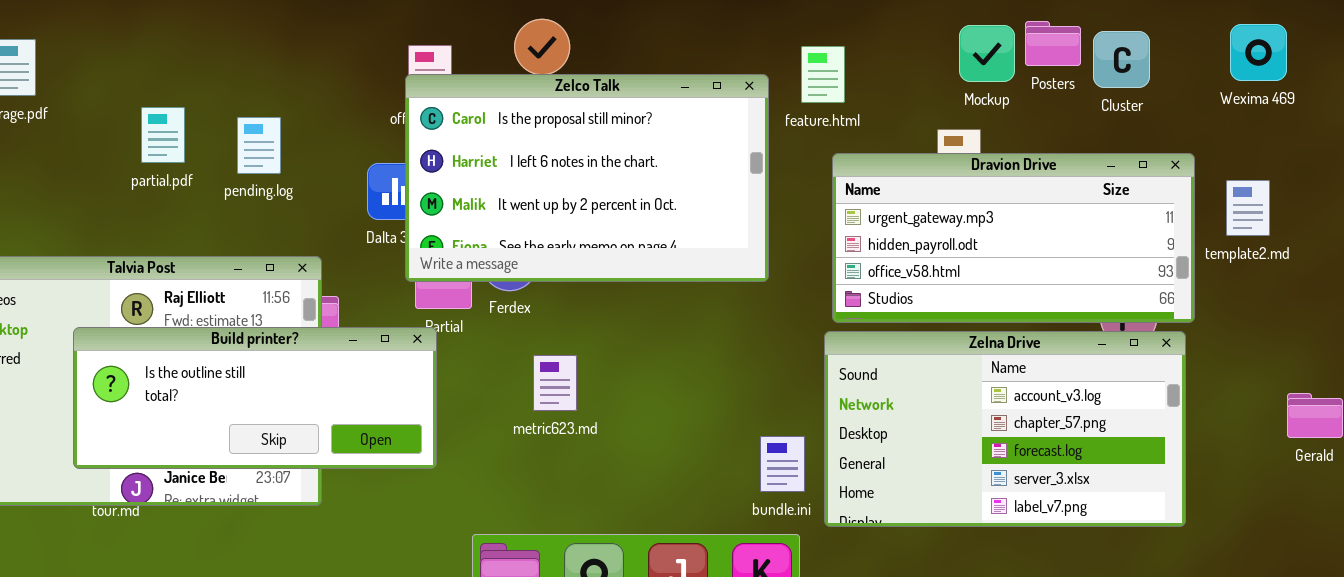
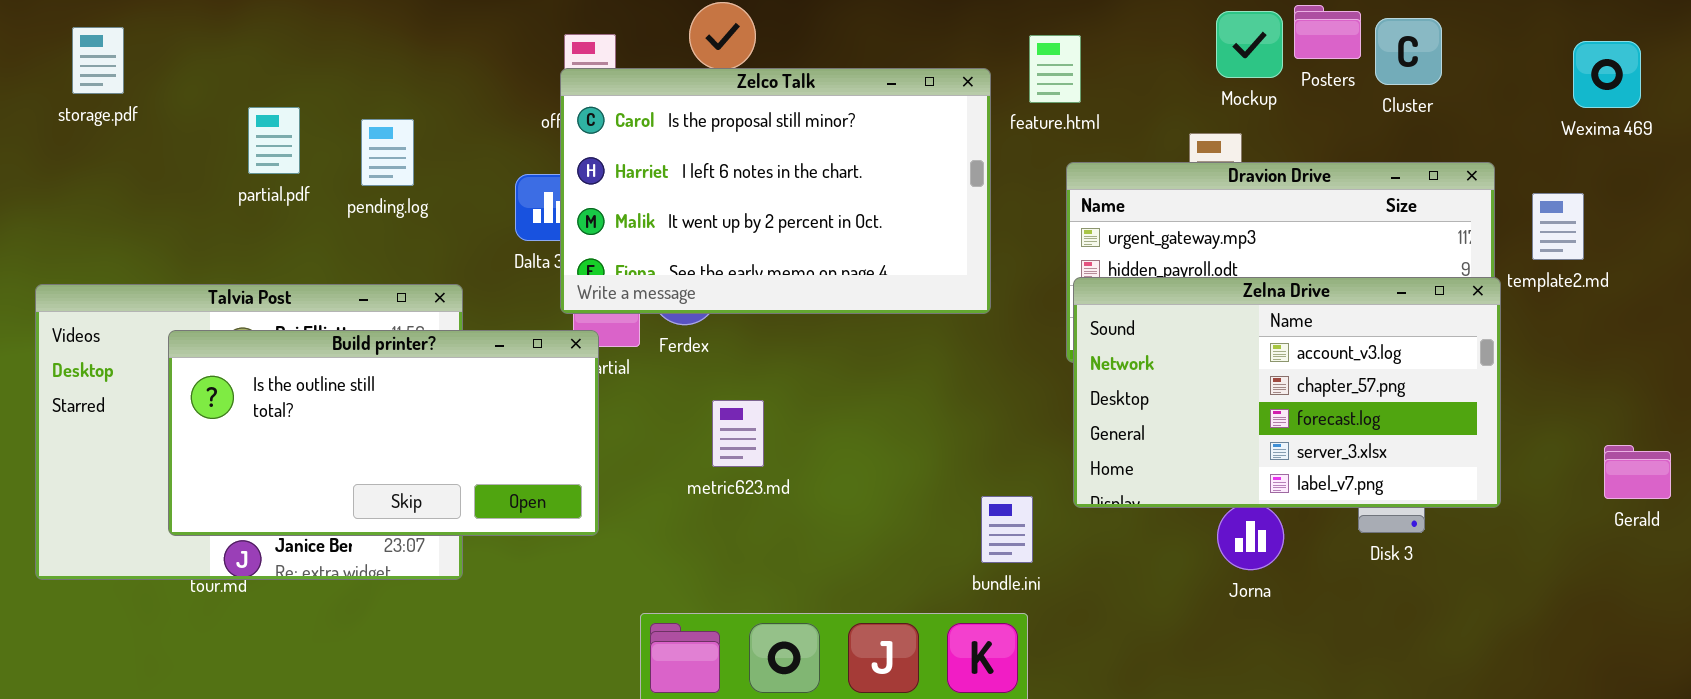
Wexima 469: [1230,24,1287,81] -> [1573,41,1641,108], moved
Build printer?: [73,327,437,469] -> [168,330,599,536], resized
Zelna Drive: [824,331,1186,527] -> [1073,277,1501,508], moved

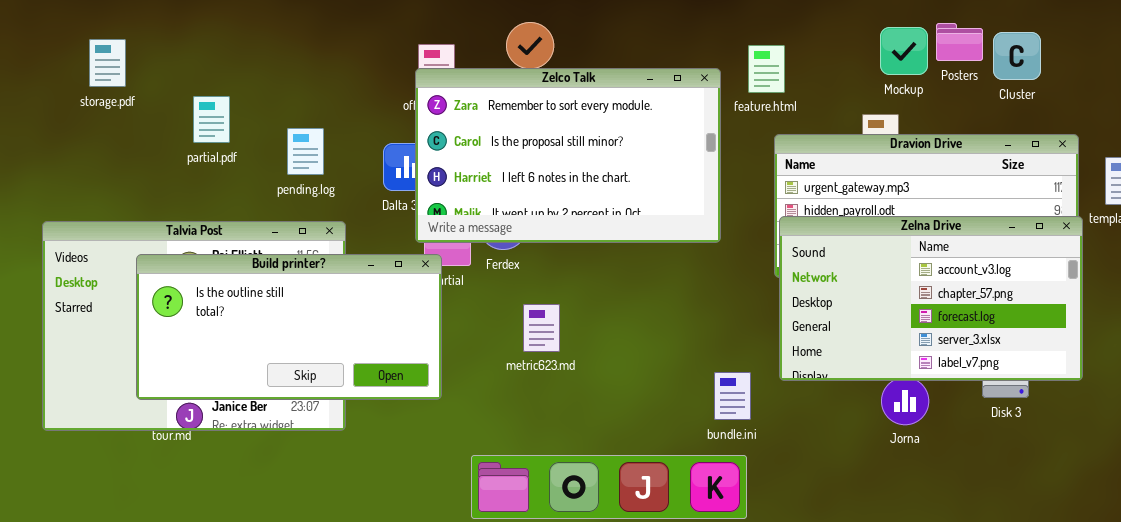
storage.pdf: [72,27,124,94] -> [89,39,126,87], moved
Zelco Talk: [560,68,991,314] -> [415,68,721,243], scrolled up 1 row
pending.log: [361,119,414,186] -> [287,128,324,175], moved

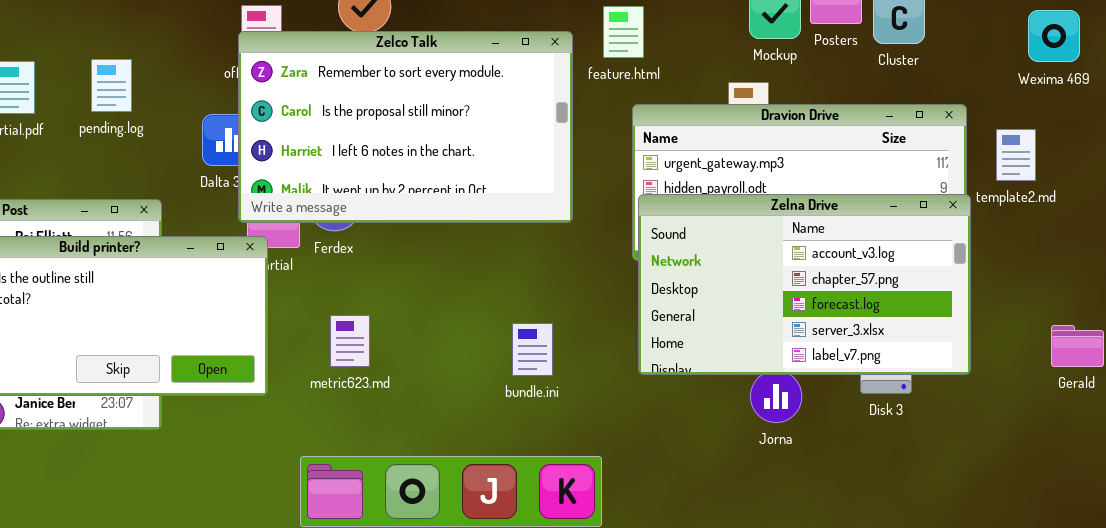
pending.log: [287,128,324,175] -> [91,59,132,112], moved
metric623.md: [523,304,560,352] -> [330,315,370,367], moved
bundle.ini: [714,372,751,420] -> [512,323,553,376], moved

